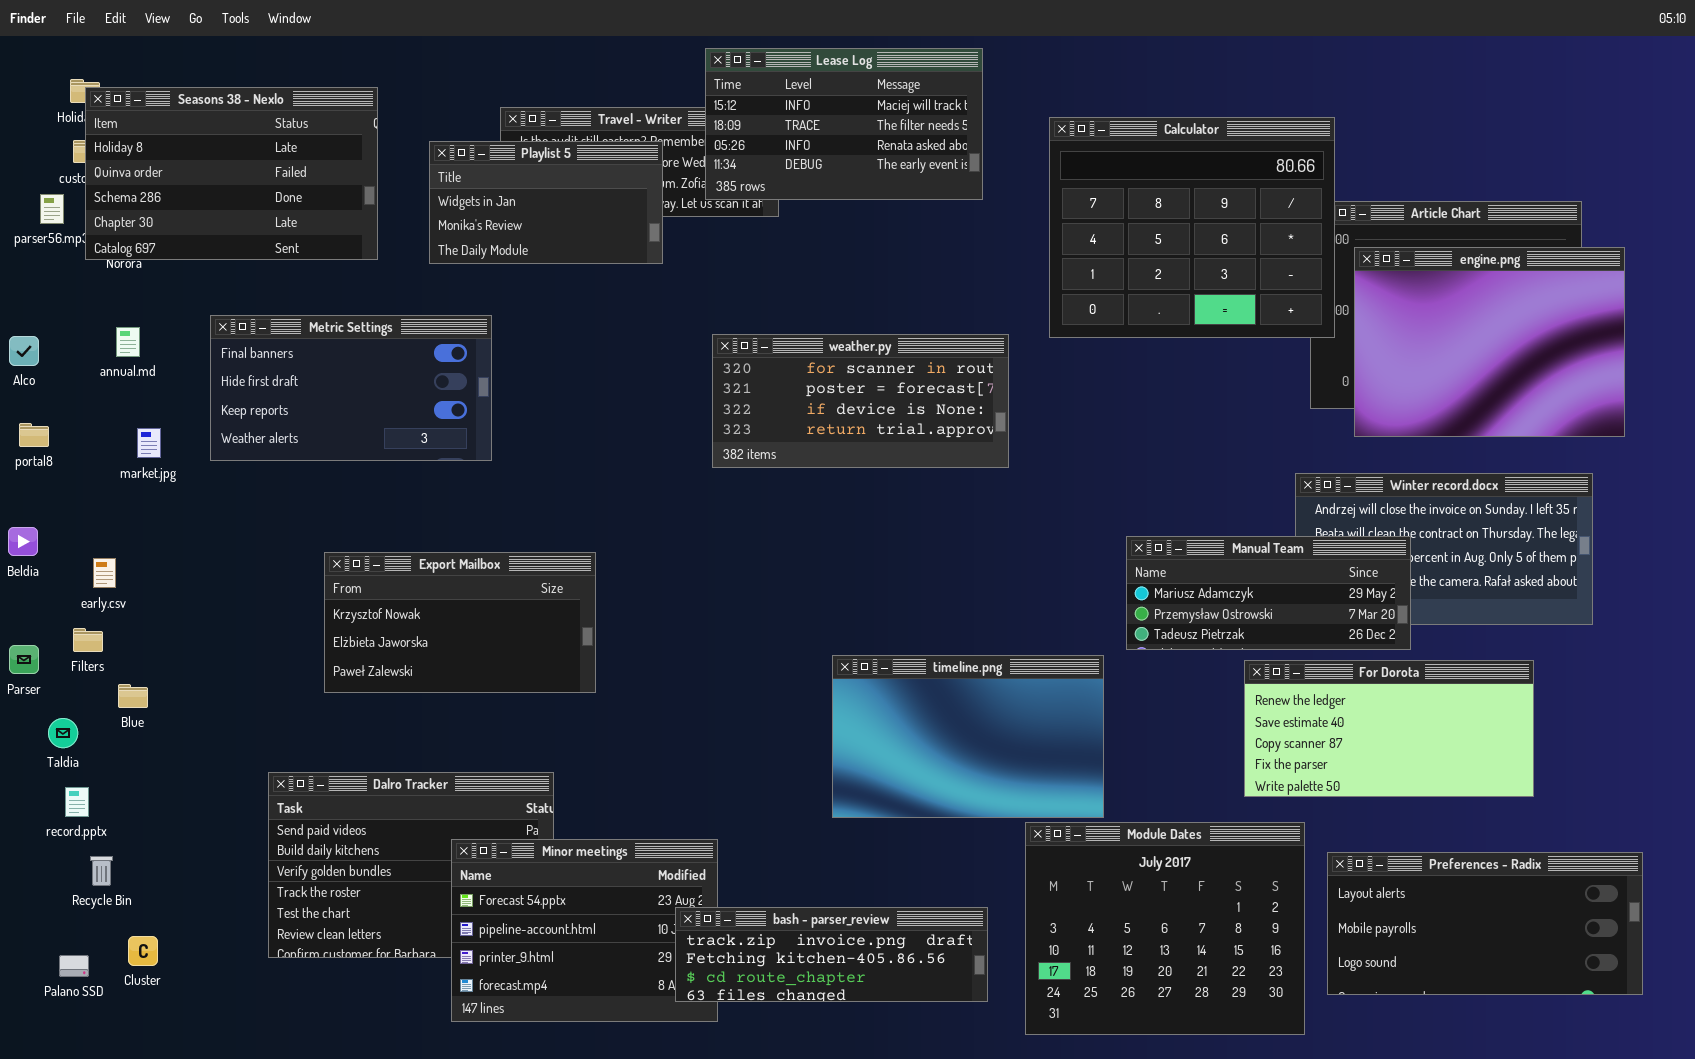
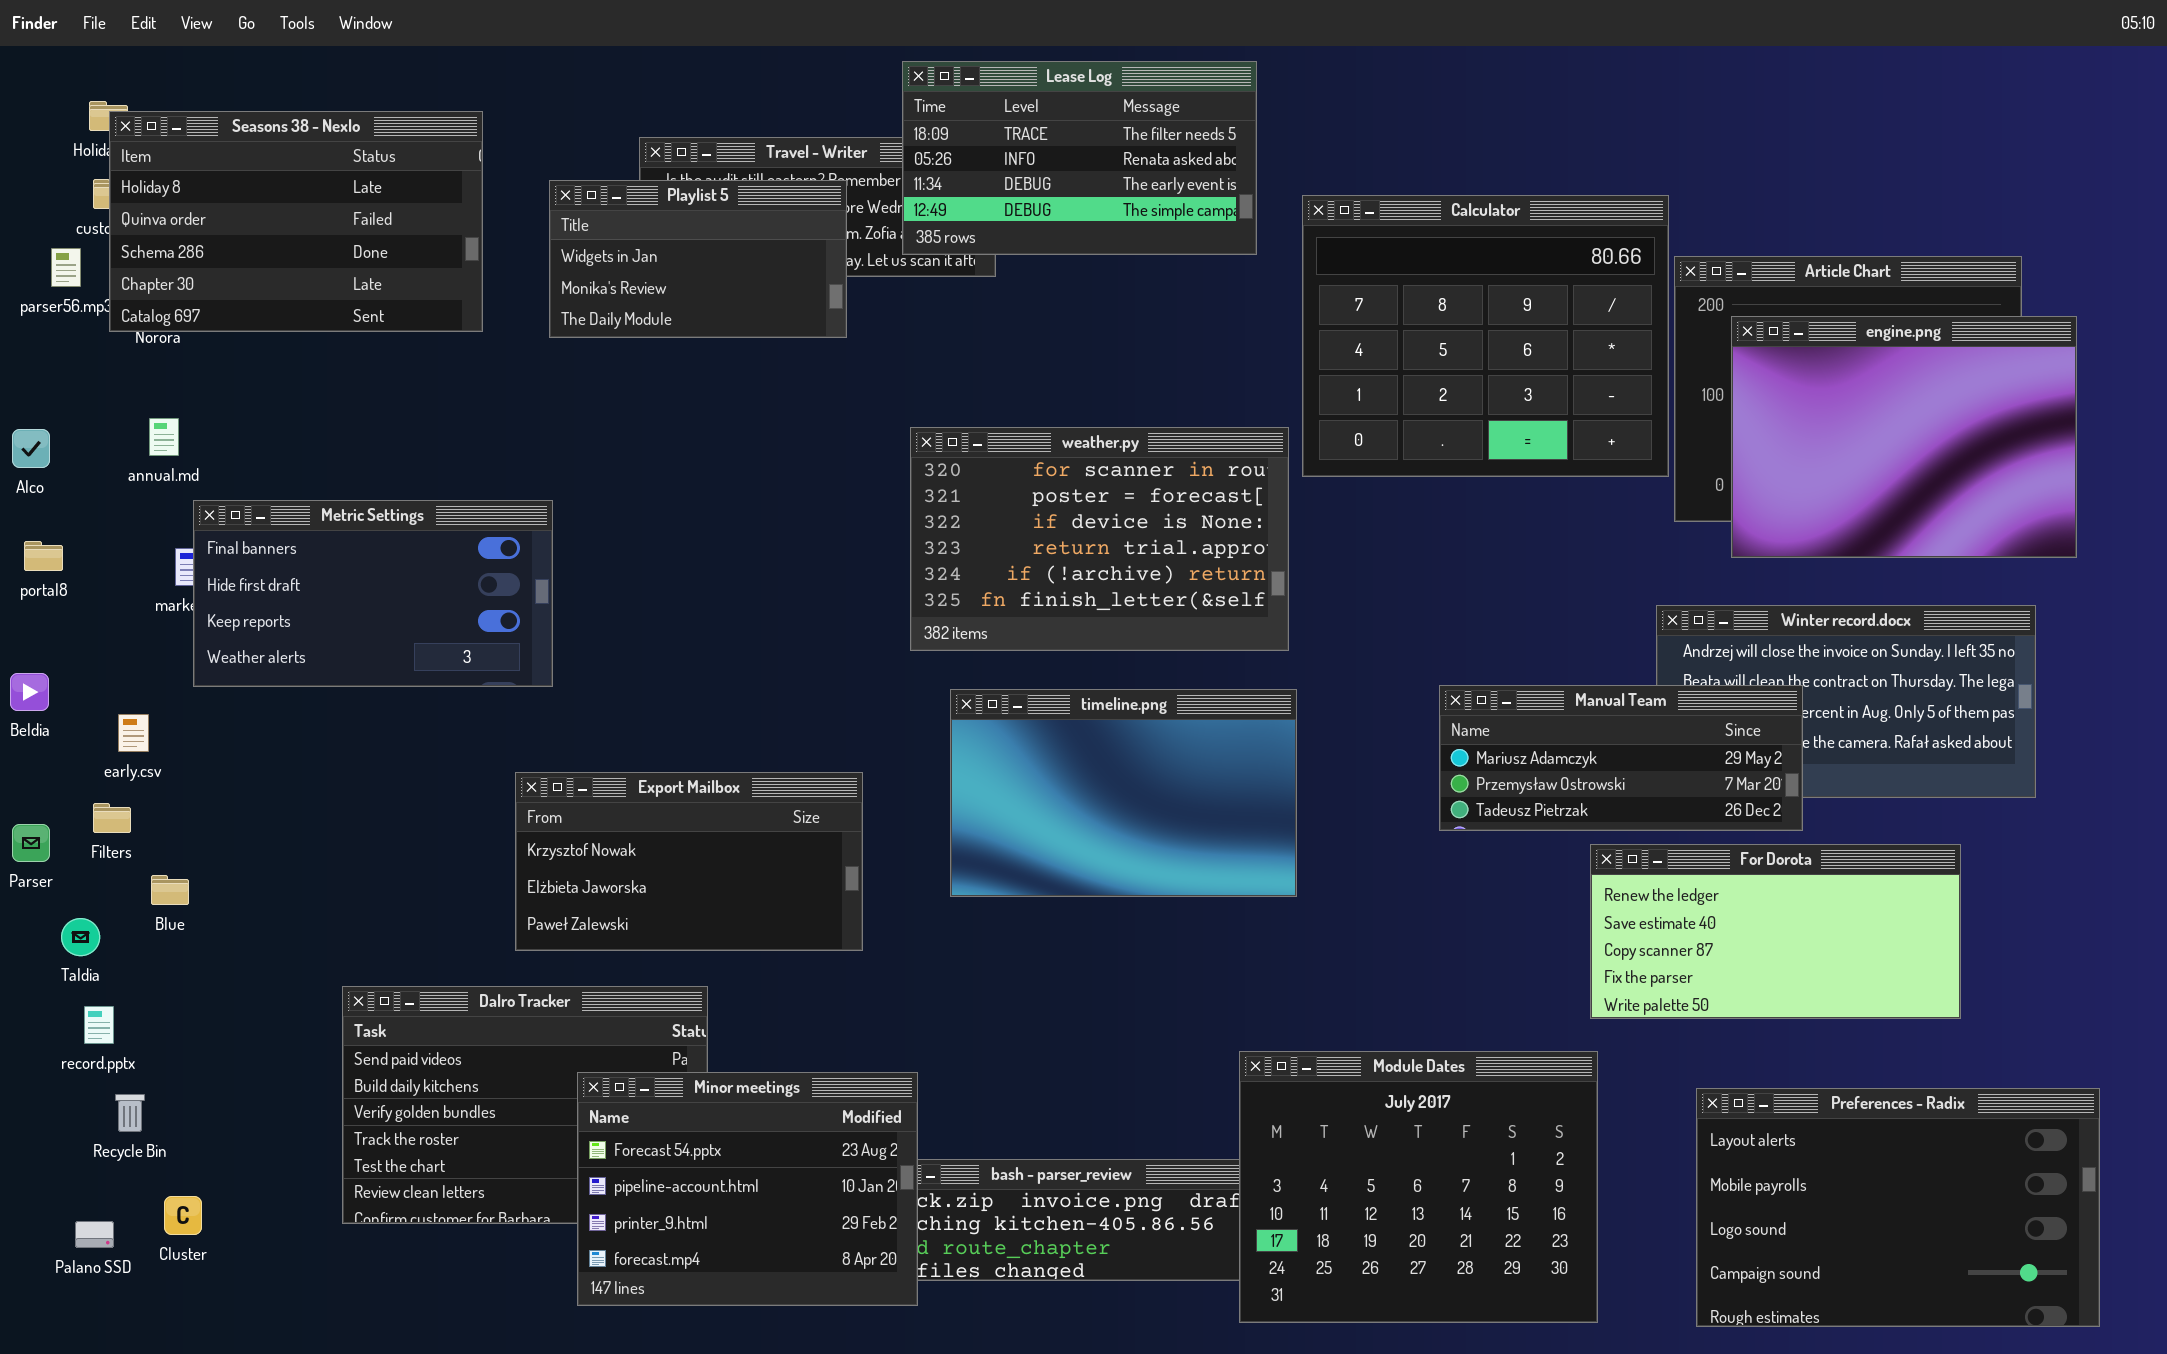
Lease Log: [705,48,983,200] -> [902,61,1257,255], scrolled down 1 row
Calculator: [1049,117,1335,338] -> [1302,195,1669,477], moved
Metric Settings: [210,315,492,461] -> [193,500,553,687], moved
weather.py: [712,334,1009,468] -> [910,427,1289,651], resized
Export Mailbox: [324,552,596,693] -> [515,772,863,951], moved
timeline.png: [832,655,1104,818] -> [950,689,1297,897], moved
Module Dates: [1025,822,1305,1035] -> [1239,1051,1598,1323], moved
Minor meetings: [451,839,718,1022] -> [577,1072,918,1306], raised
Preferences - Radix: [1327,852,1643,995] -> [1696,1088,2100,1327], resized

